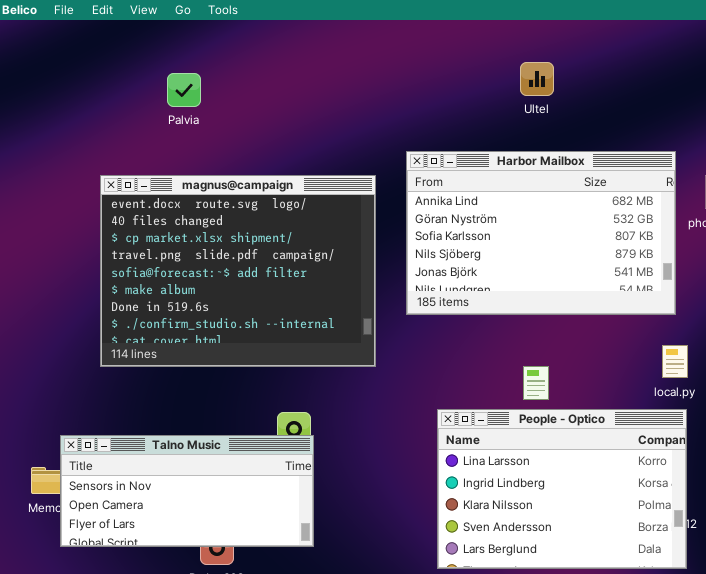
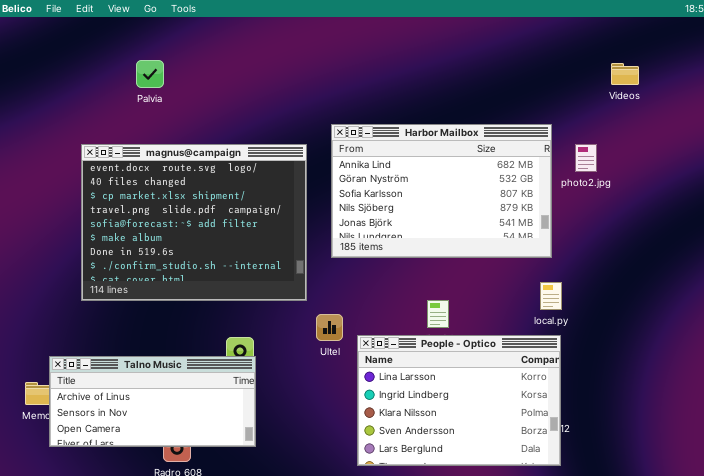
Ultel: [520,62,554,96] -> [316,314,343,341], moved
Talno Music: [60,435,314,547] -> [49,356,256,447], scrolled up 1 row

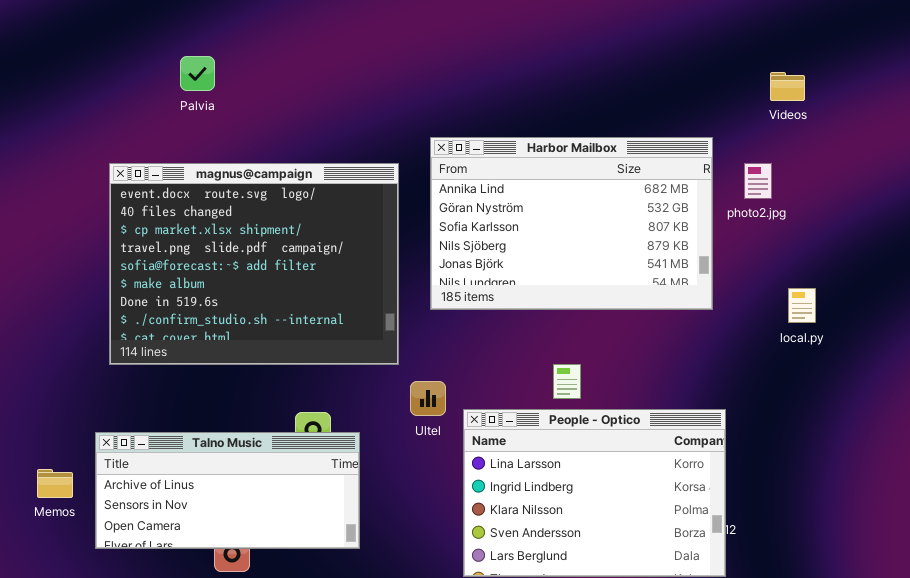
Videos: [611,63,639,85] -> [770,72,805,101], moved
local.py: [540,282,562,310] -> [788,288,816,323], moved
Talno Music: [49,356,256,447] -> [95,432,360,549], moved

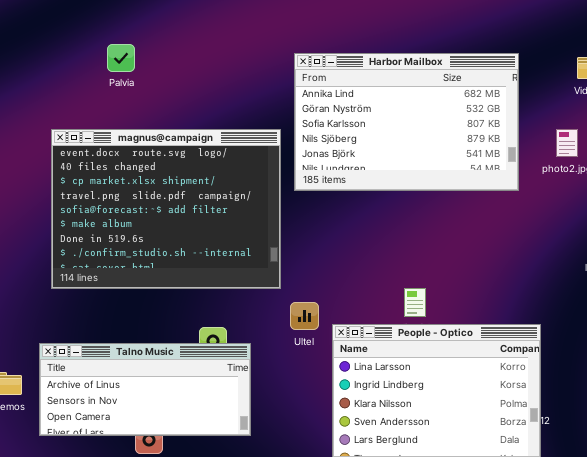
Harbor Mailbox: [430,137,713,310] -> [294,53,519,191], moved

